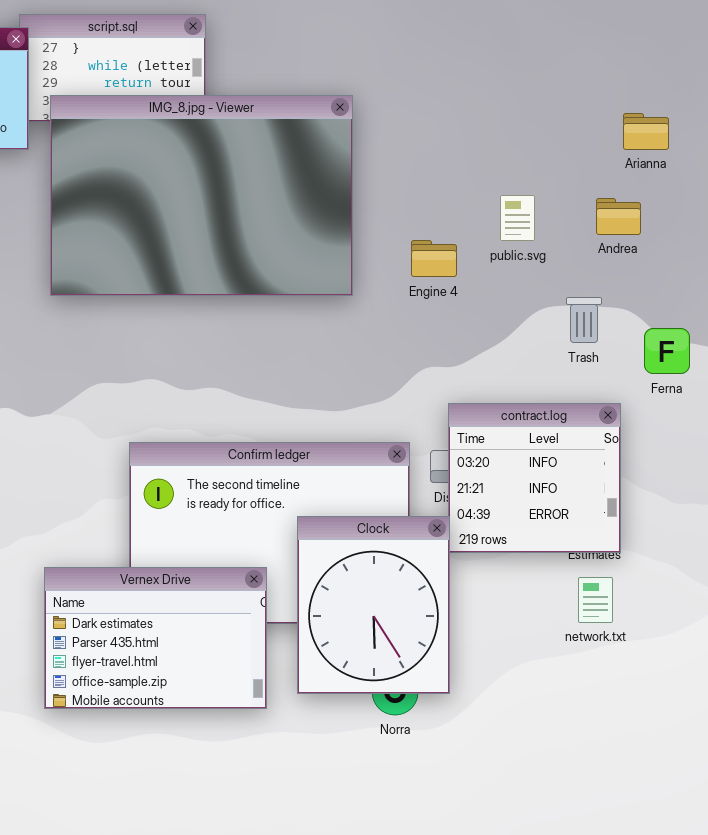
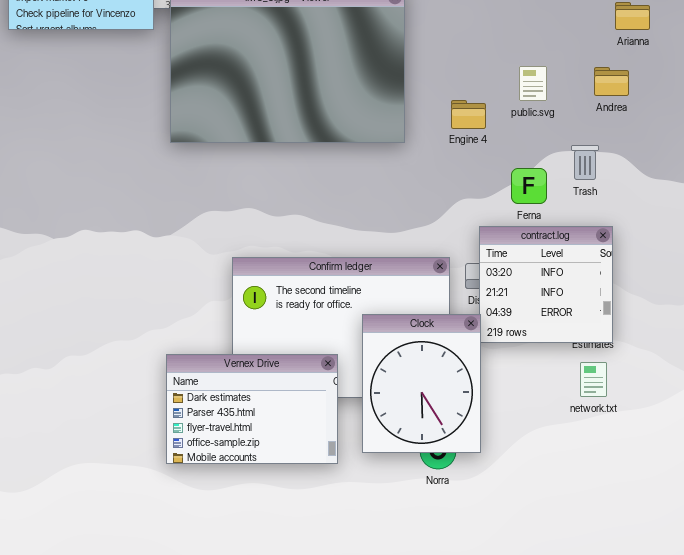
Ferna: [644,328,690,374] -> [511,168,547,204], moved

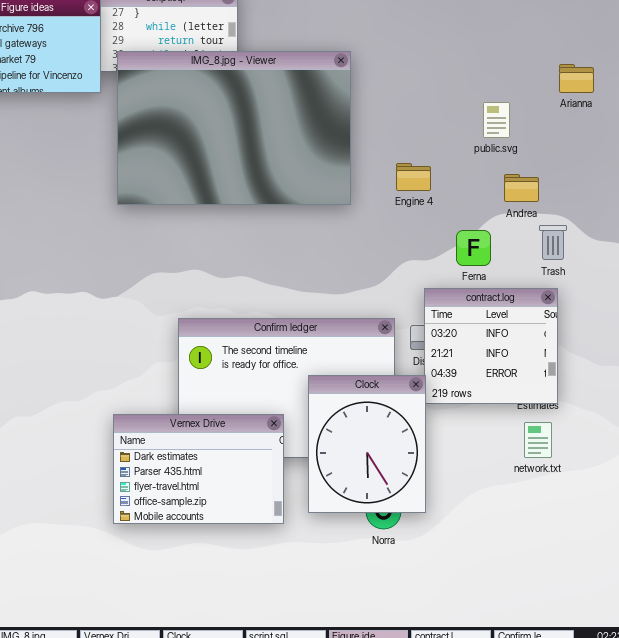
public.svg: [519,66,547,101] -> [483,102,510,138], moved
Andrea: [594,67,629,96] -> [504,174,539,202], moved
Trash: [571,145,599,180] -> [539,225,567,260], moved

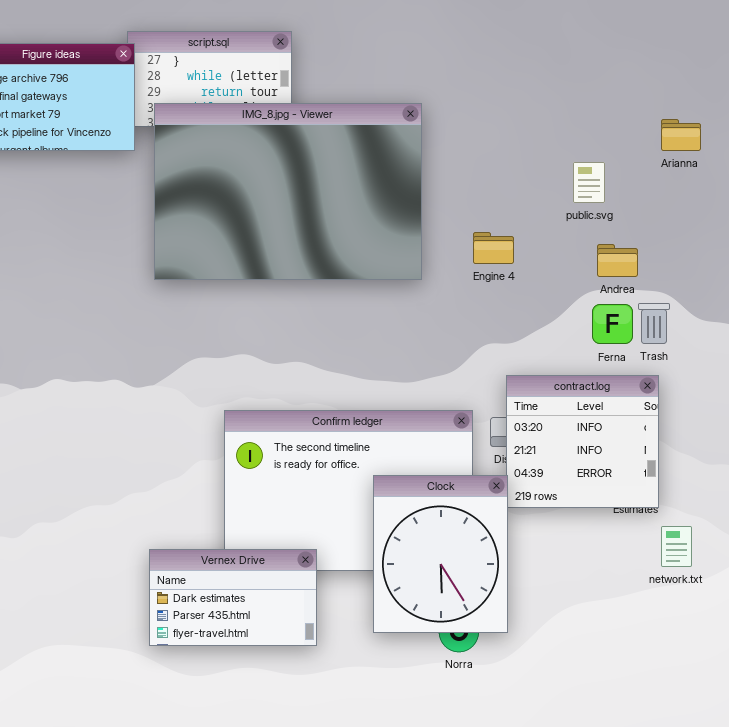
Ferna: [456,230,491,266] -> [592,304,633,344], moved
Vernex Drive: [113,414,284,524] -> [149,549,317,646], resized
network.txt: [524,422,552,458] -> [661,526,692,567], moved

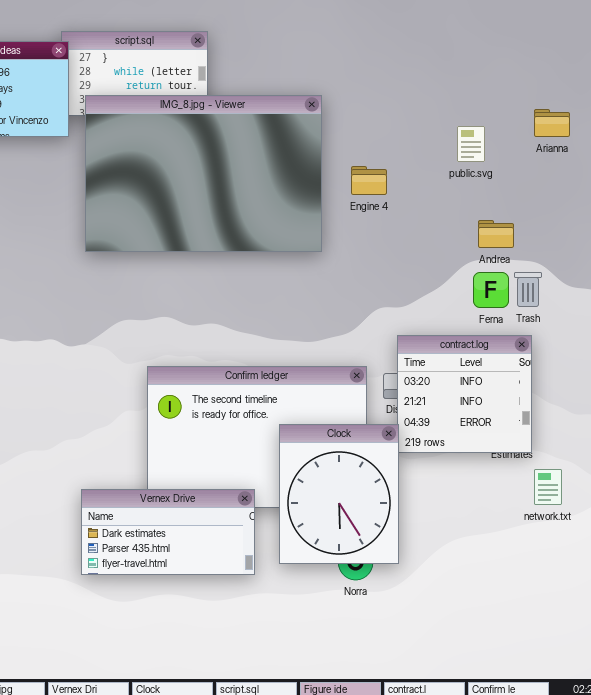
public.svg: [573,162,605,203] -> [457,126,485,162], moved
Engine 4: [473,232,514,264] -> [351,166,387,195], moved
Vernex Drive: [149,549,317,646] -> [81,489,255,575], resized

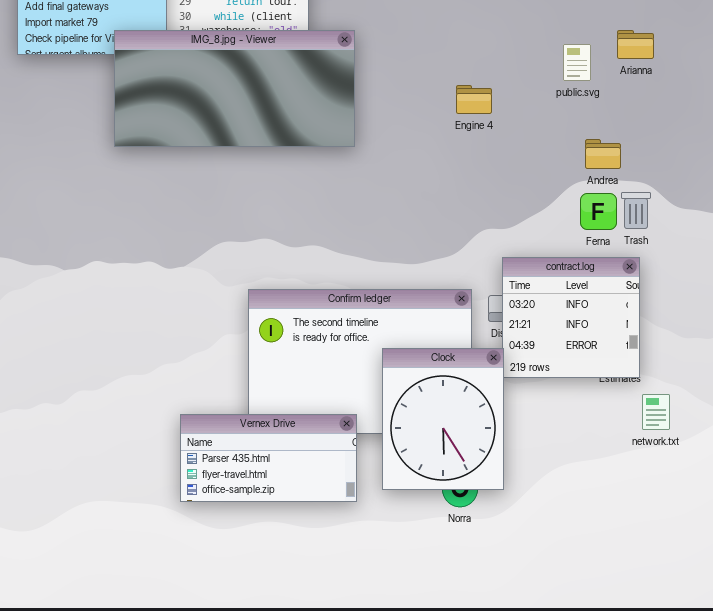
IMG_8.jpg - Viewer: [85,95,322,252] -> [114,30,355,147], moved, resized
Arianna: [534,109,570,137] -> [617,30,654,59], moved
Vernex Drive: [81,489,255,575] -> [180,414,357,502], scrolled down 1 row

